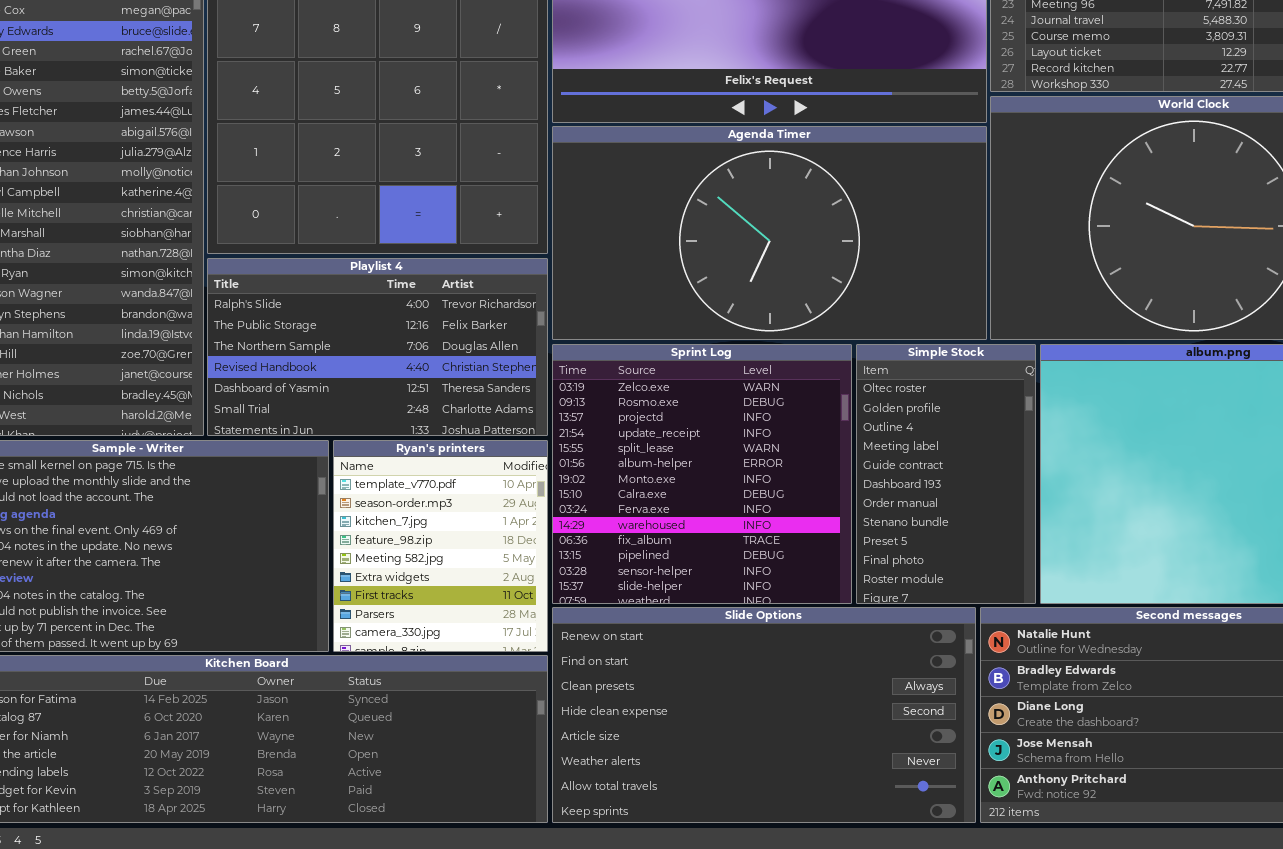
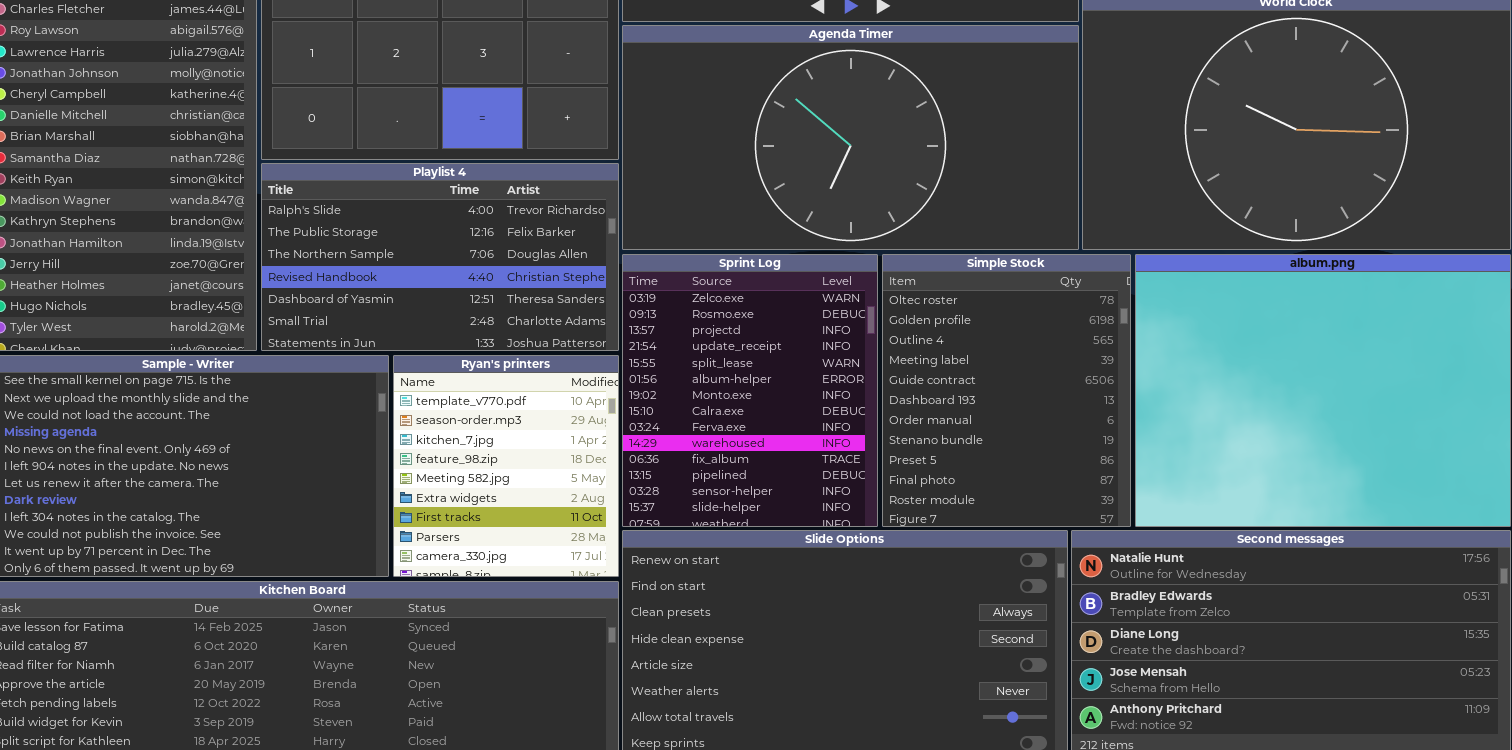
Sprint Log: [552,344,852,604] -> [622,254,878,527], resized
Simple Stock: [856,344,1036,604] -> [882,254,1131,527], resized

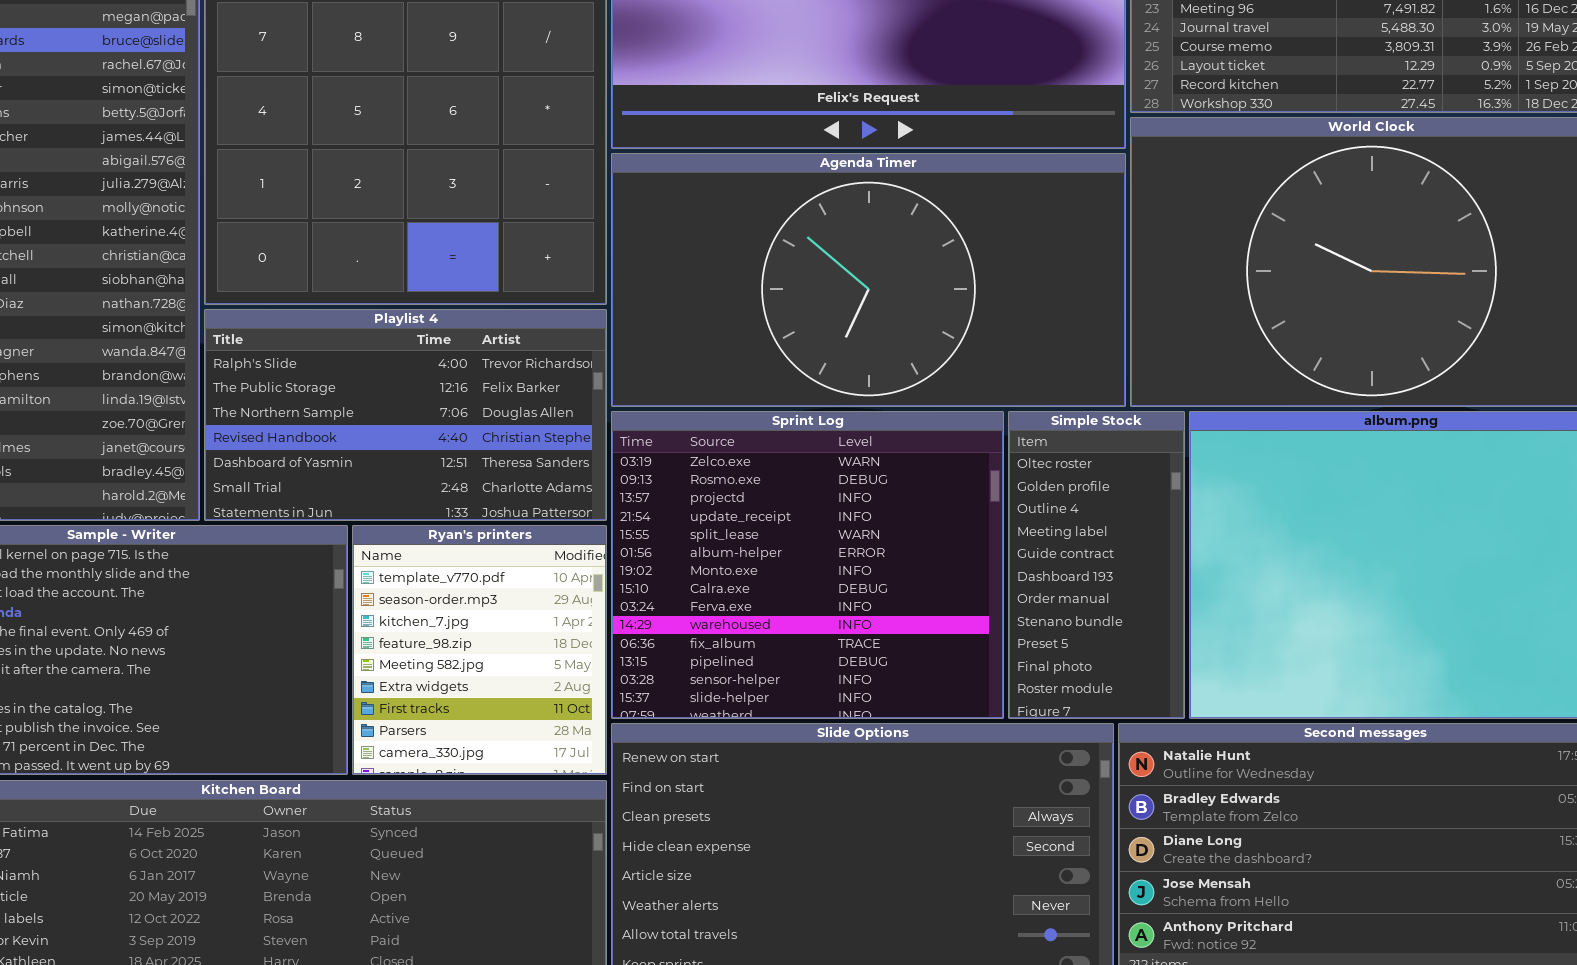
Sprint Log: [622,254,878,527] -> [611,411,1004,719], resized
Simple Stock: [882,254,1131,527] -> [1008,411,1185,719], resized

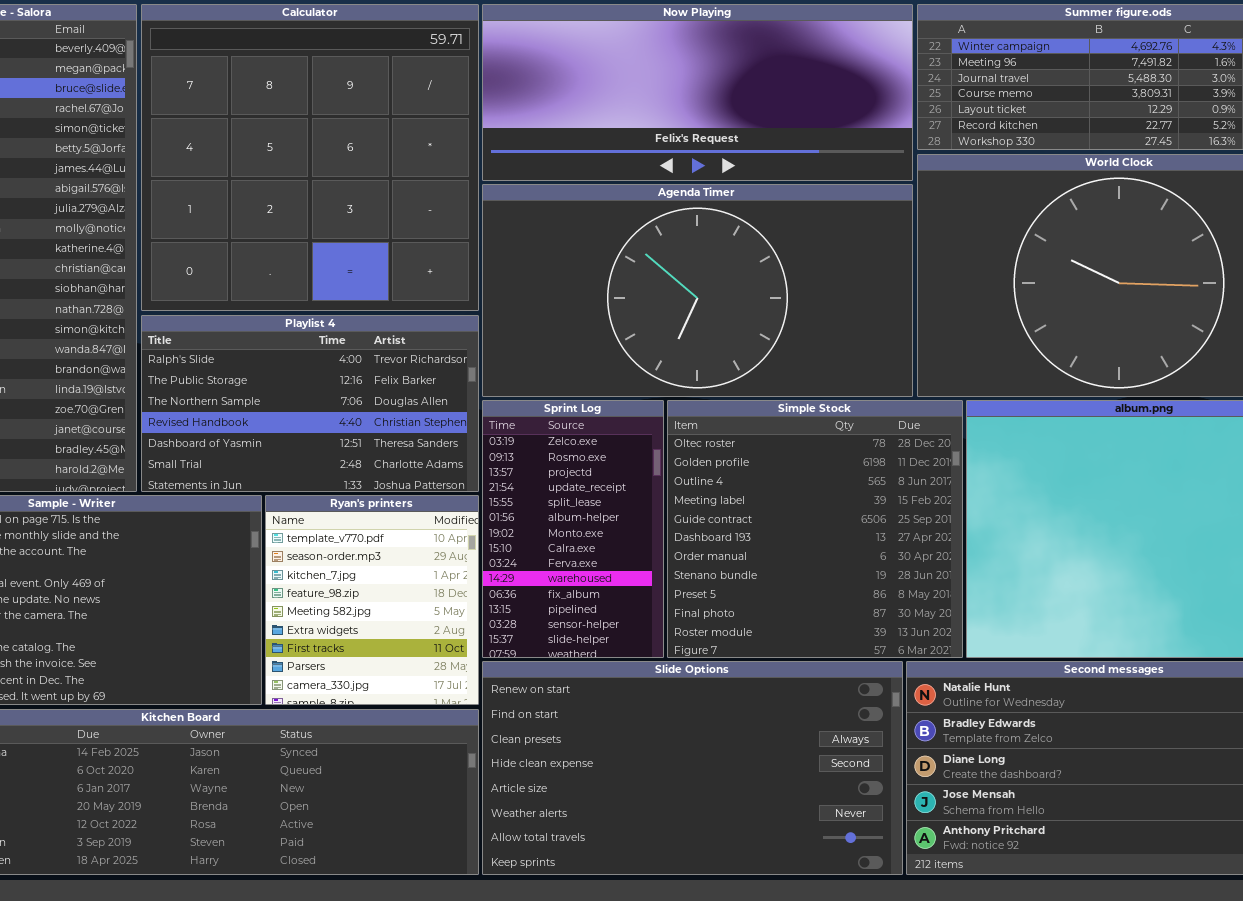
Sprint Log: [611,411,1004,719] -> [482,400,664,658], resized
Simple Stock: [1008,411,1185,719] -> [667,400,963,658], resized

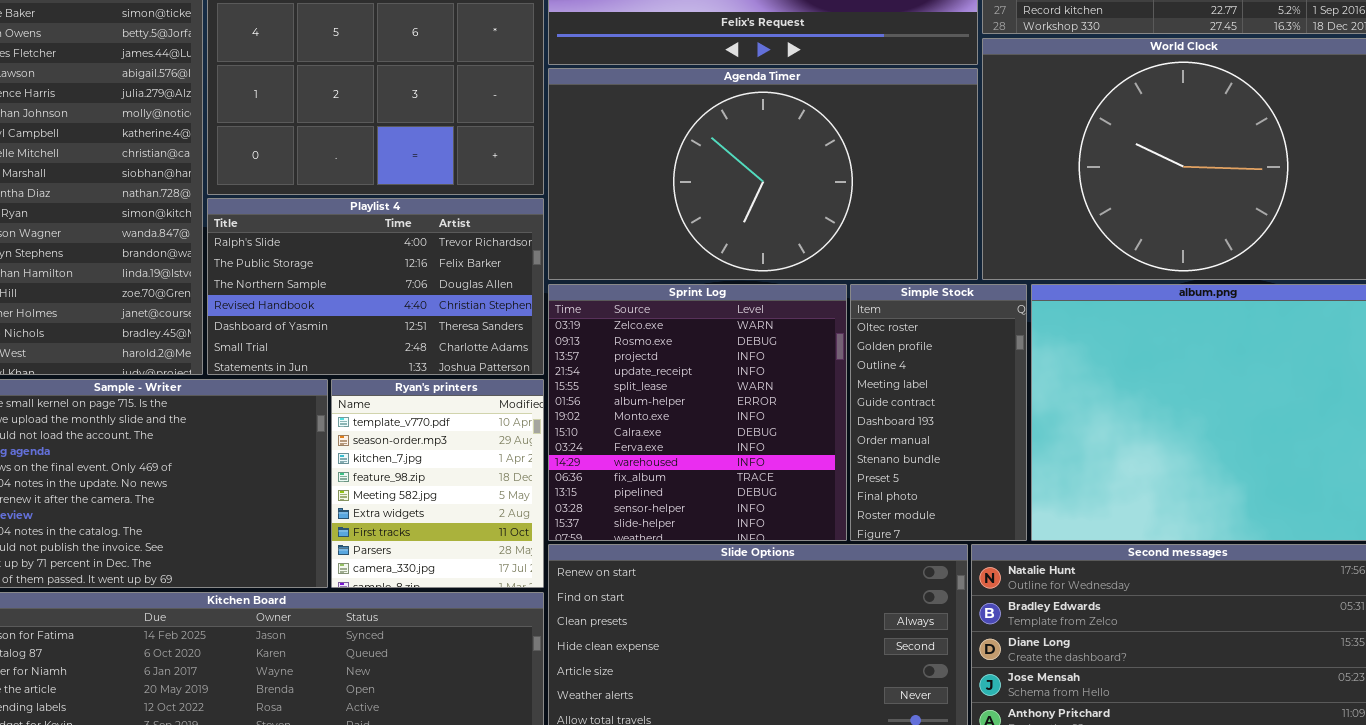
Sprint Log: [482,400,664,658] -> [548,284,847,541], resized
Simple Stock: [667,400,963,658] -> [850,284,1027,541], resized

